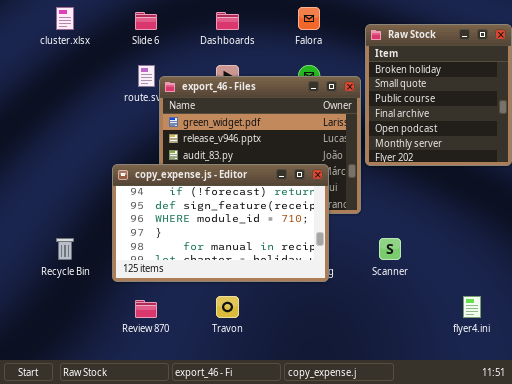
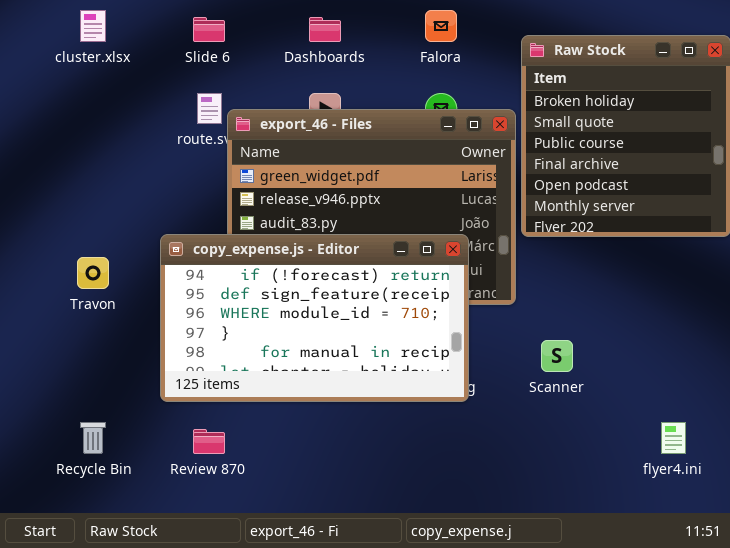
Recycle Bin: [56,238,74,260] -> [80,422,106,454], moved
Travon: [216,296,239,318] -> [77,257,109,289], moved

